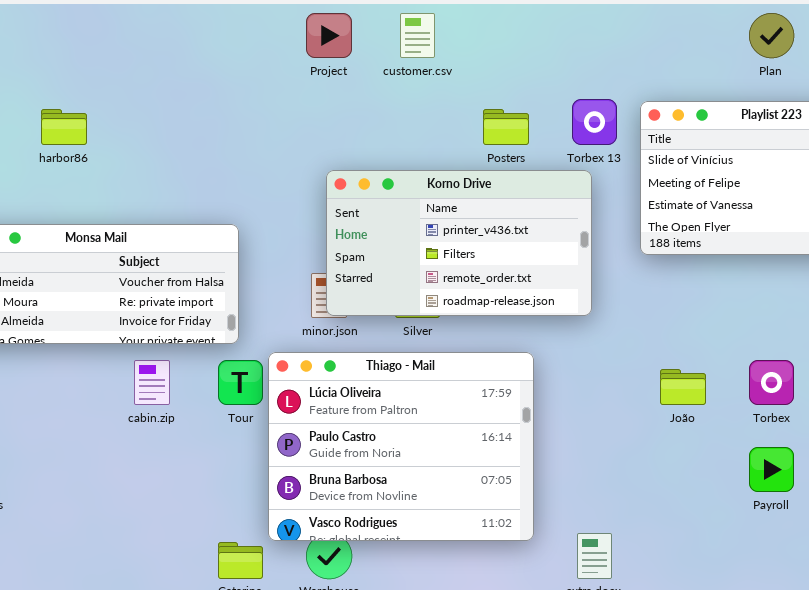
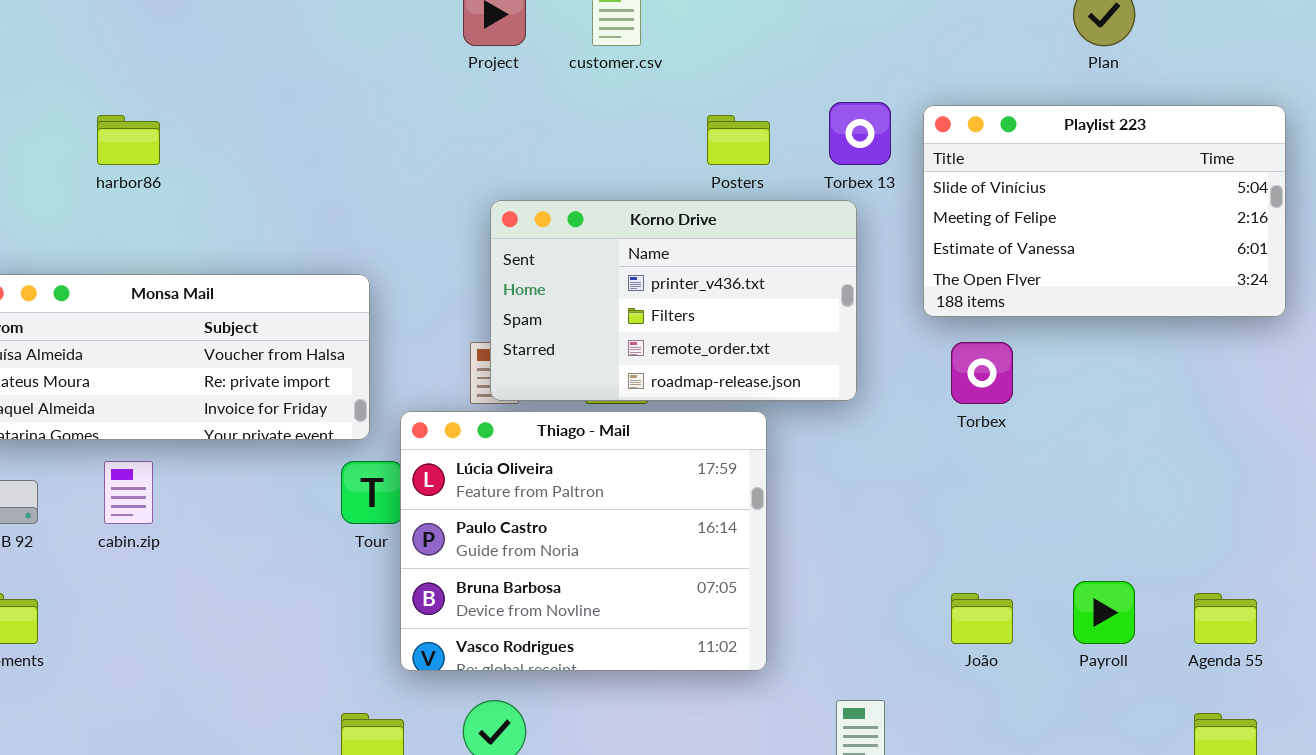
Thiago - Mail: [268,352,534,541] -> [400,411,767,671], moved
cabin.zip: [134,360,170,405] -> [104,461,153,524], moved
Torbex: [749,360,794,405] -> [951,342,1013,404], moved
João: [660,369,706,405] -> [951,593,1013,644], moved

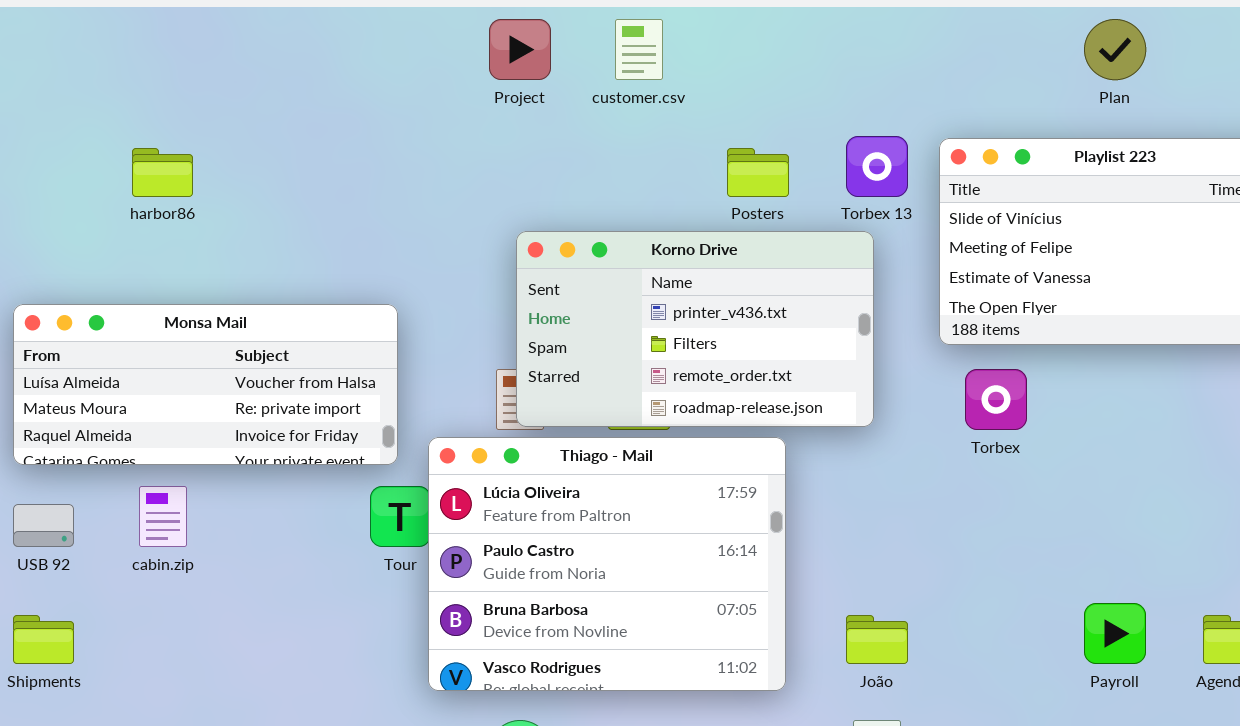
João: [951,593,1013,644] -> [846,615,908,664], moved

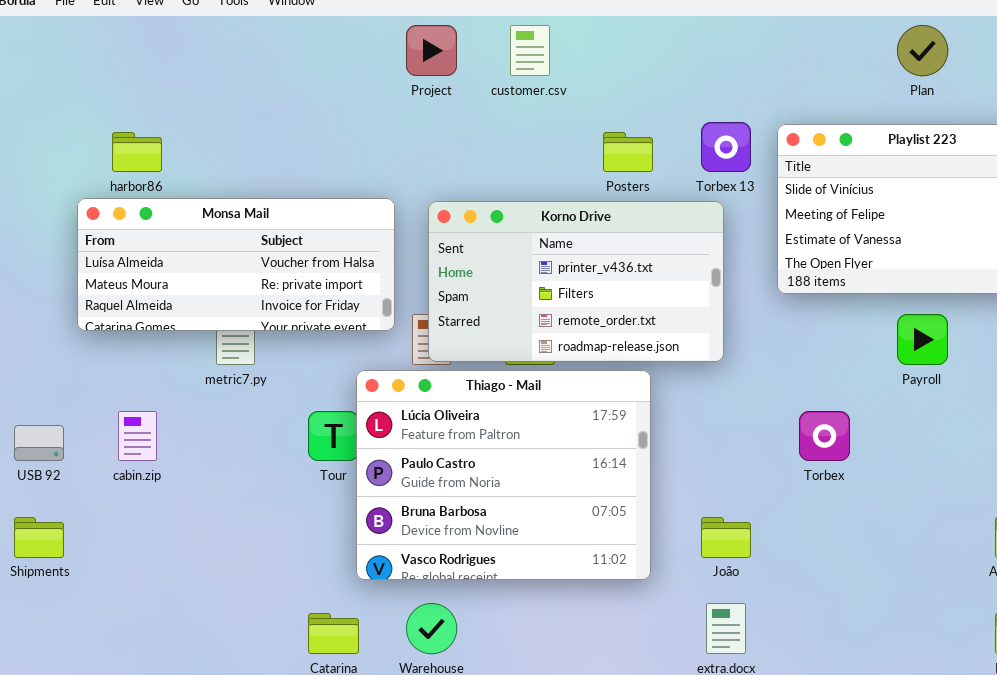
Monsa Mail: [13,304,398,465] -> [77,198,395,331], moved
Torbex: [965,369,1027,430] -> [799,411,850,461], moved
Payroll: [1084,603,1146,664] -> [897,314,948,365], moved

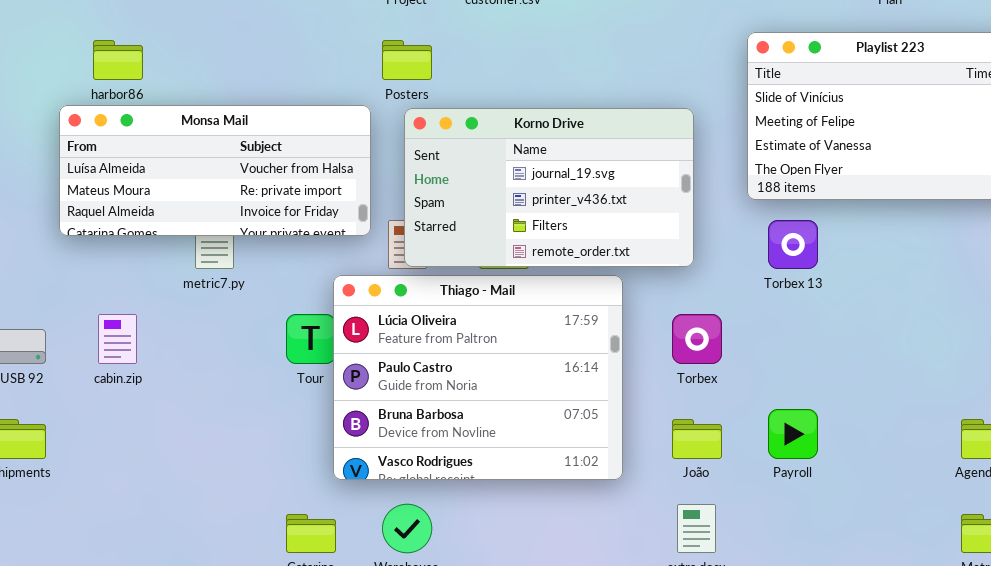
Torbex 13: [701,122,751,172] -> [768,220,818,269], moved
Posters: [603,132,653,172] -> [382,40,432,80], moved
Korno Drive: [428,201,724,362] -> [404,108,694,267], scrolled up 1 row
Payroll: [897,314,948,365] -> [768,409,818,459], moved
Torbex: [799,411,850,461] -> [672,314,722,364], moved

